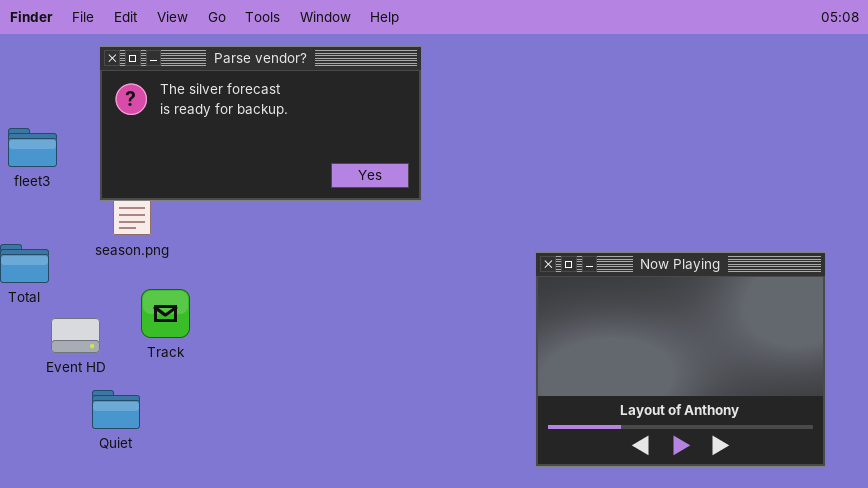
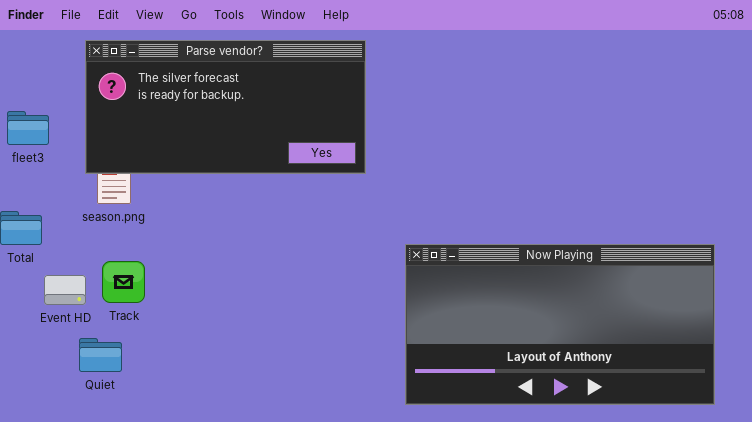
Now Playing: [535,252,826,467] -> [405,244,715,405], resized
Track: [141,289,190,338] -> [102,261,145,303], moved

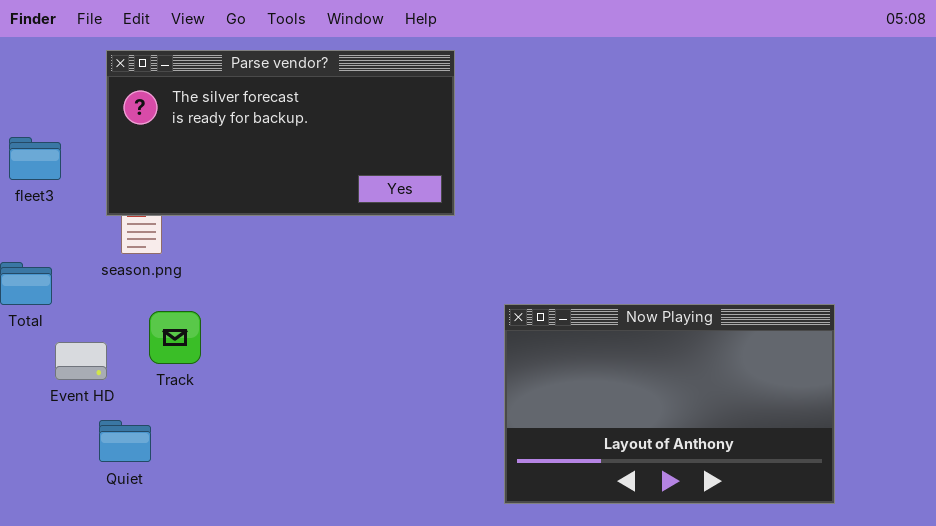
Now Playing: [405,244,715,405] -> [504,304,835,504], resized
Track: [102,261,145,303] -> [149,311,201,364], moved

